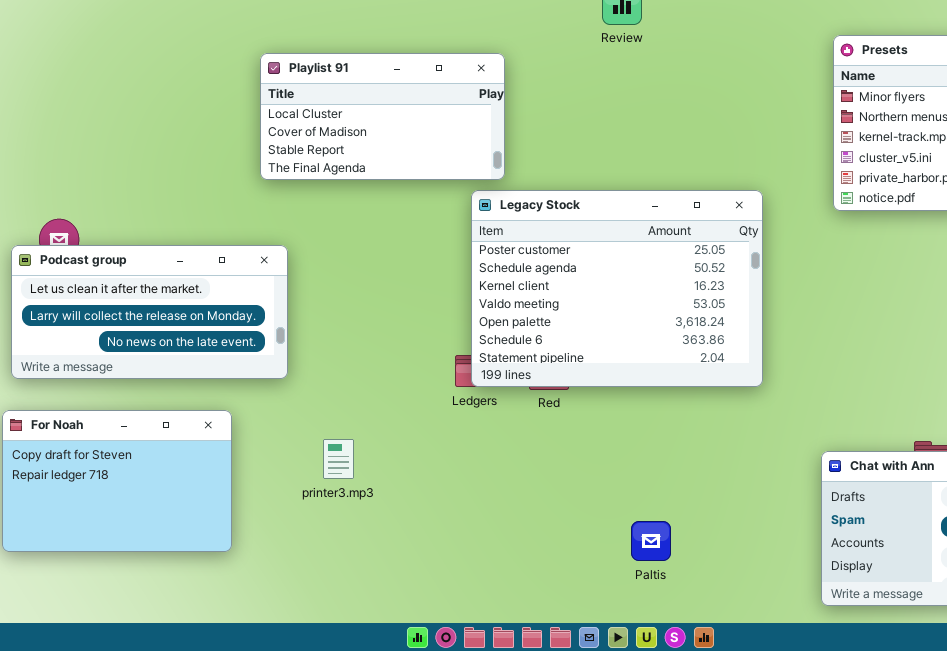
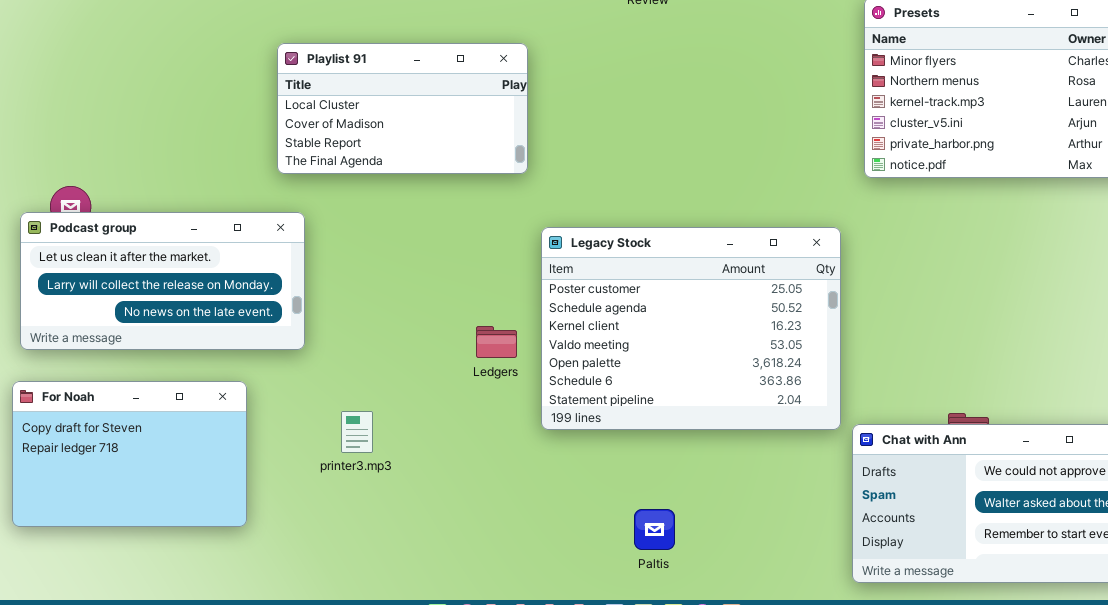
Playlist 91: [260,53,505,180] -> [277,43,528,174], moved
Legacy Stock: [471,190,763,387] -> [541,227,841,430], moved
Paltis: [631,521,671,561] -> [634,509,675,550], moved

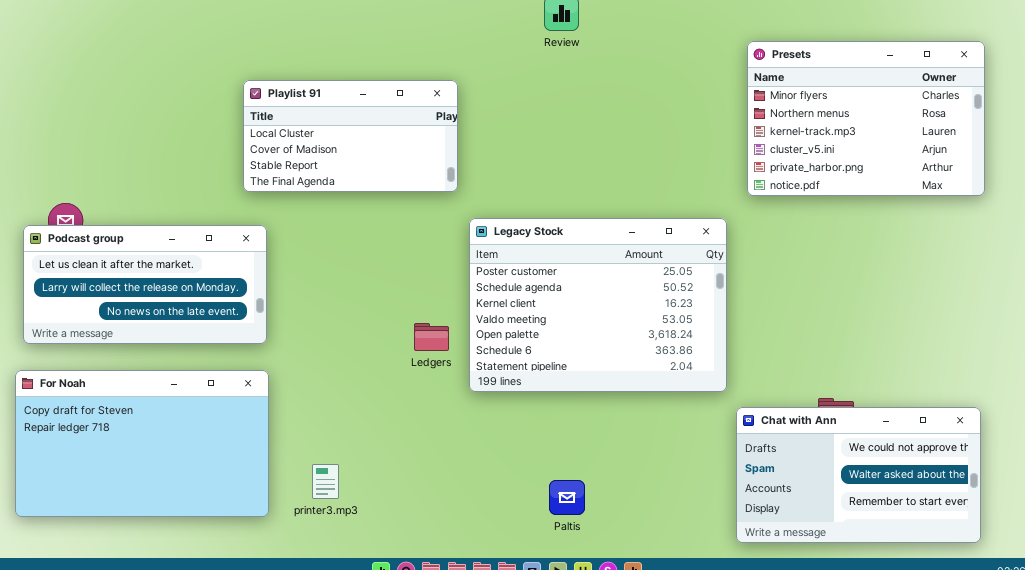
Legacy Stock: [541,227,841,430] -> [469,218,727,392], moved
For Noah: [12,381,247,527] -> [15,370,269,517], resized
printer3.mp3: [341,411,373,453] -> [312,464,339,499], moved

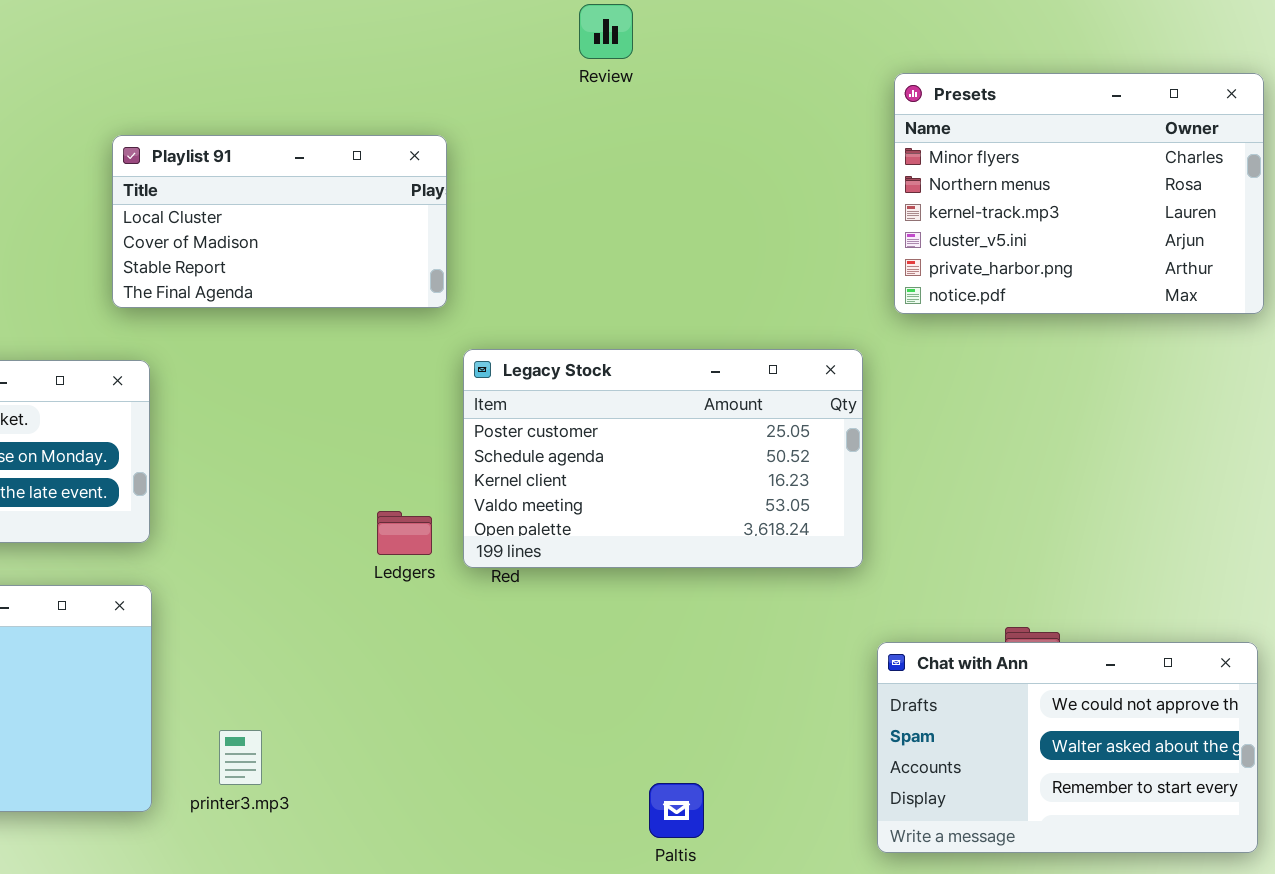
Legacy Stock: [469,218,727,392] -> [463,349,863,568], resized
Paltis: [549,480,585,515] -> [649,783,704,838], moved

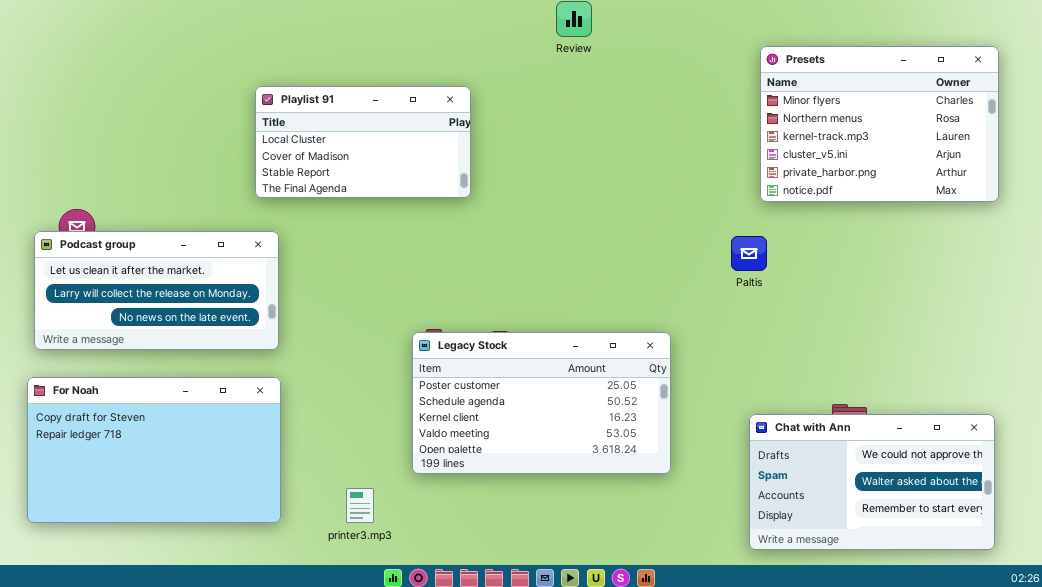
Legacy Stock: [463,349,863,568] -> [412,332,671,474], moved
printer3.mp3: [219,730,262,785] -> [346,488,374,523], moved
Paltis: [649,783,704,838] -> [731,236,767,271], moved

